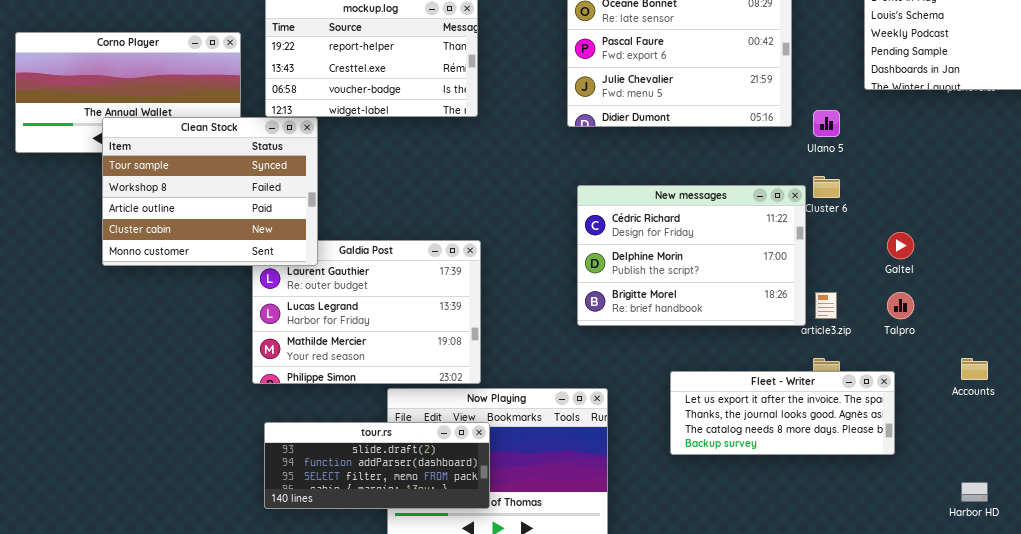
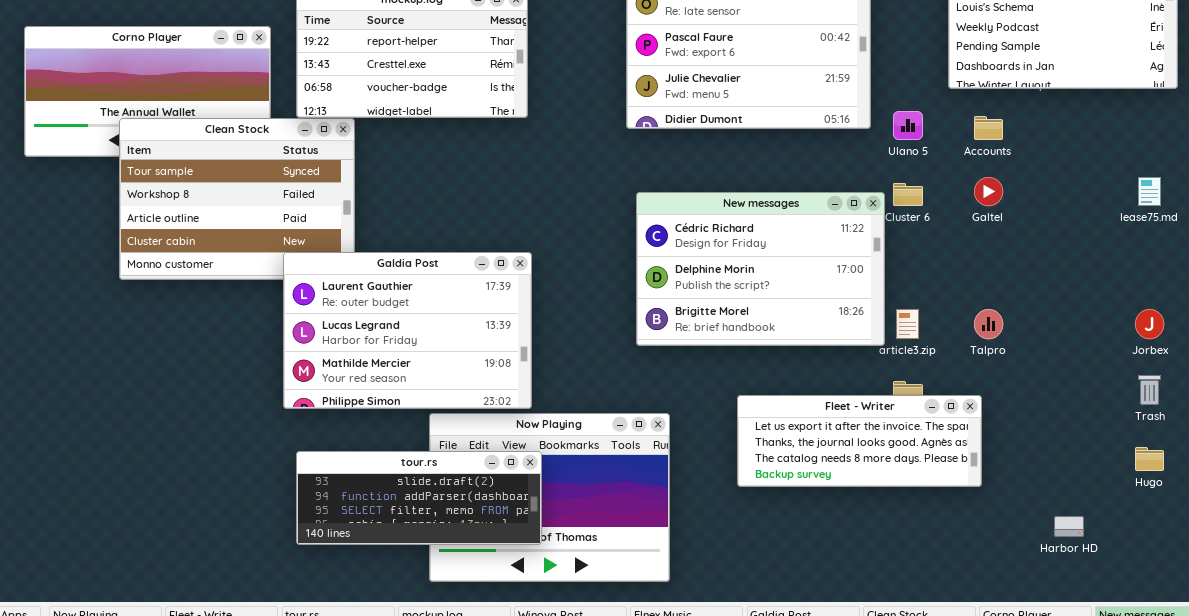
Galtel: [887,232,914,259] -> [974,177,1003,206], moved
Galdia Post: [252,240,481,384] -> [283,252,532,409], raised
Accounts: [961,358,988,380] -> [974,116,1003,140], moved

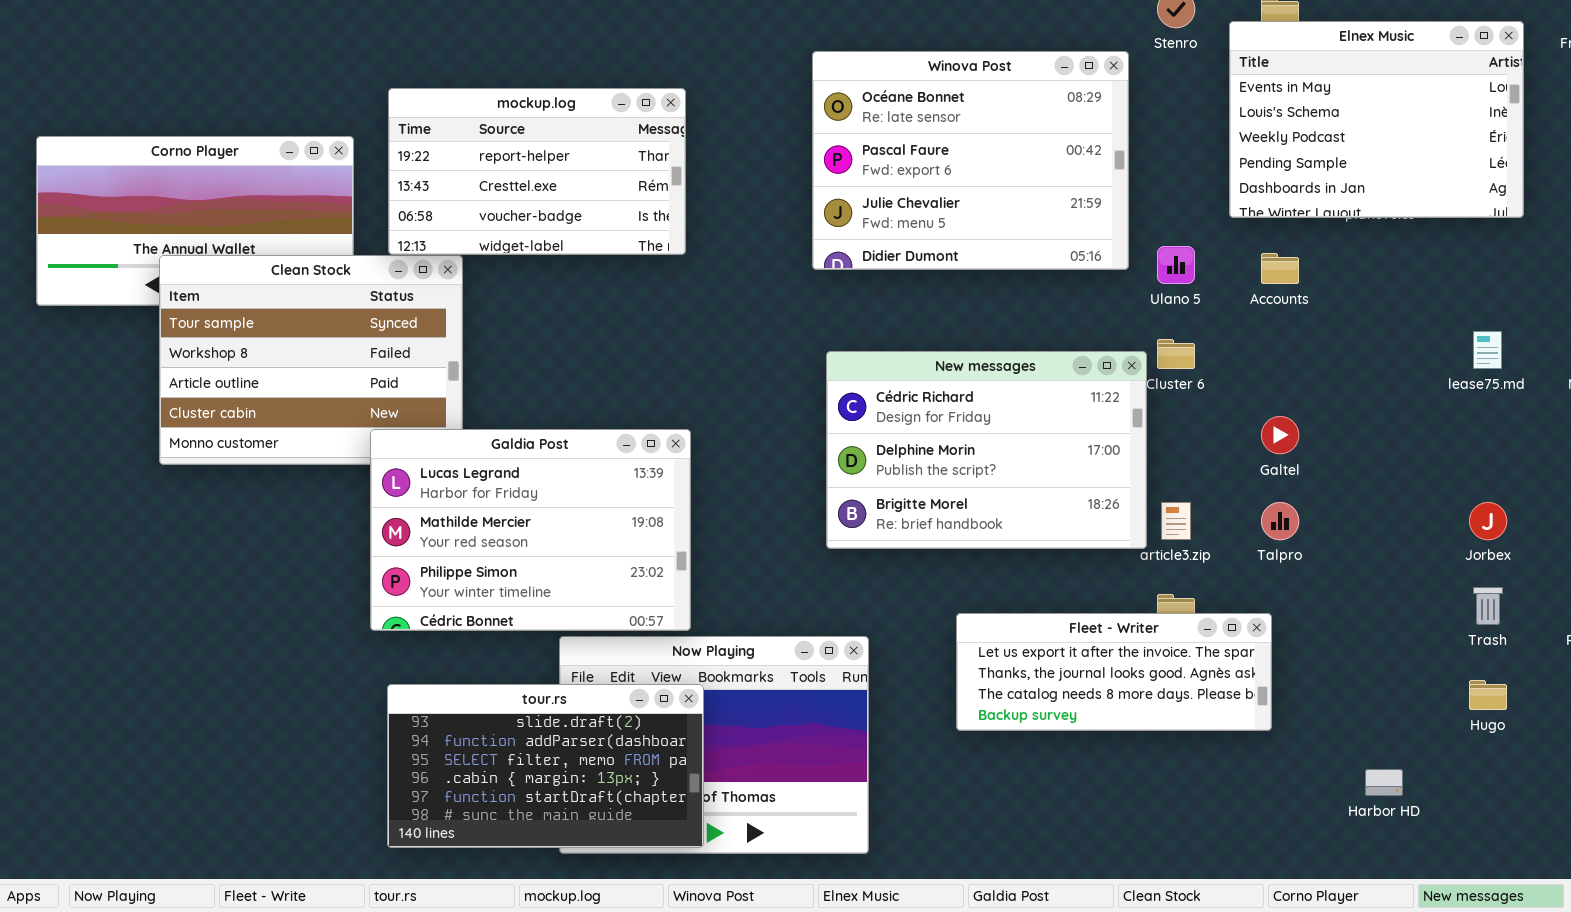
Galtel: [974,177,1003,206] -> [1261,416,1299,454], moved
Galdia Post: [283,252,532,409] -> [370,429,691,631], scrolled down 1 row
tour.rs: [296,451,542,545] -> [387,684,704,848], resized

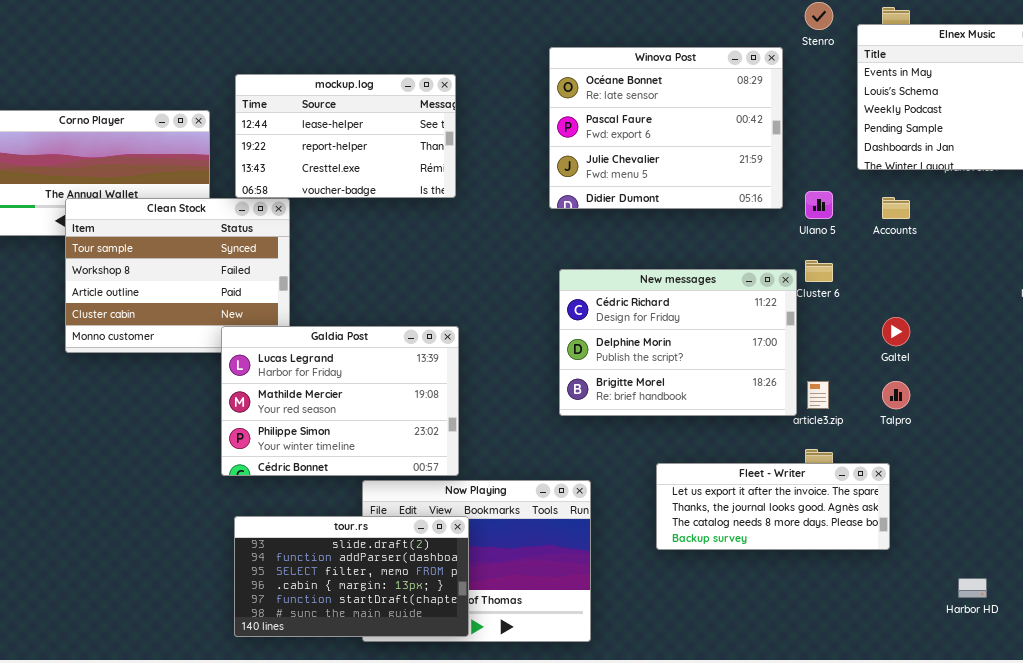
mockup.log: [388,88,686,255] -> [235,74,456,198], scrolled up 1 row

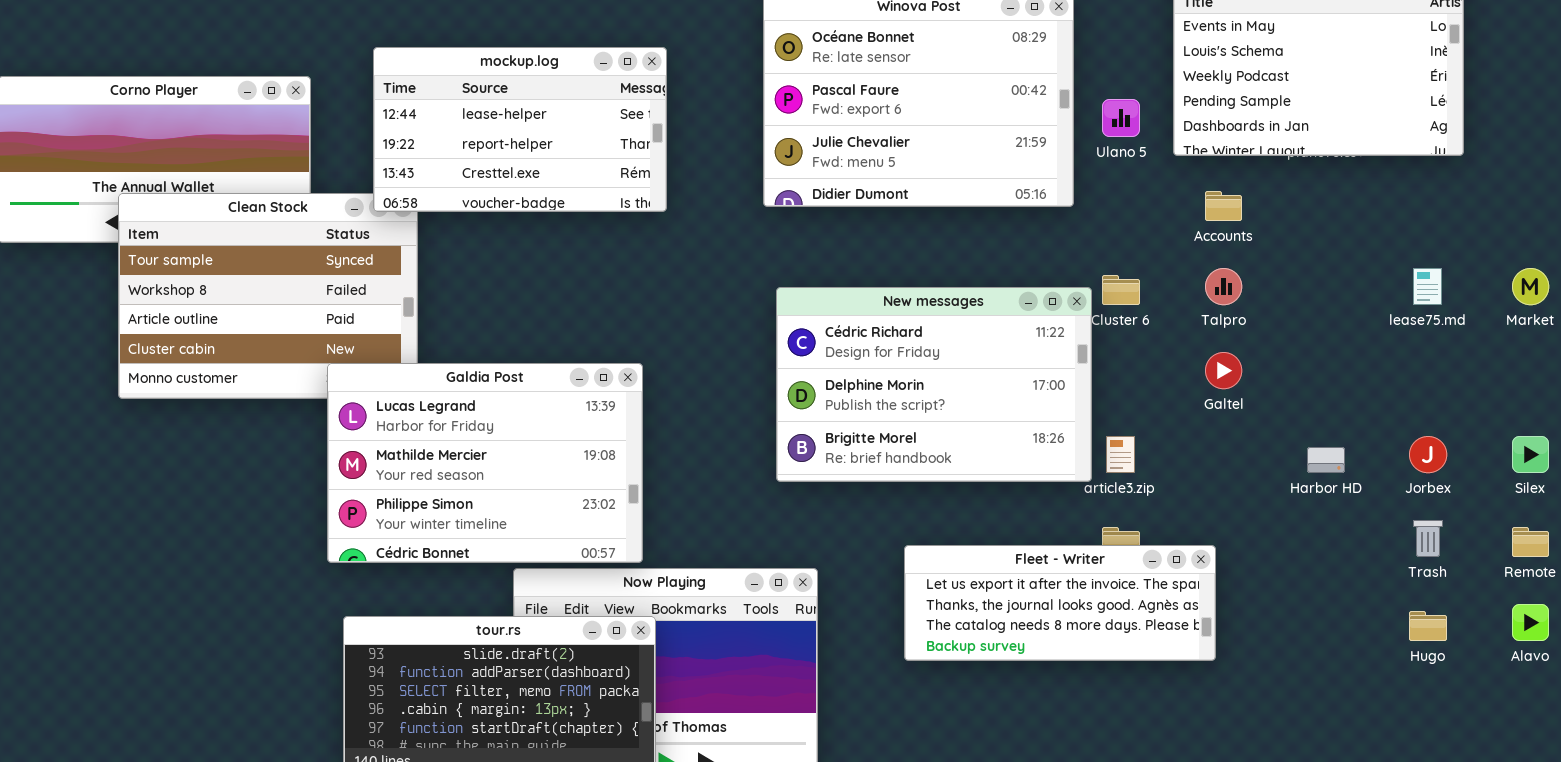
mockup.log: [235,74,456,198] -> [373,47,667,212], moved
Ulano 5: [805,191,833,219] -> [1102,99,1140,137], moved
Talpro: [882,381,910,409] -> [1205,268,1242,305], moved
Harbor HD: [958,578,987,598] -> [1307,447,1345,473], moved

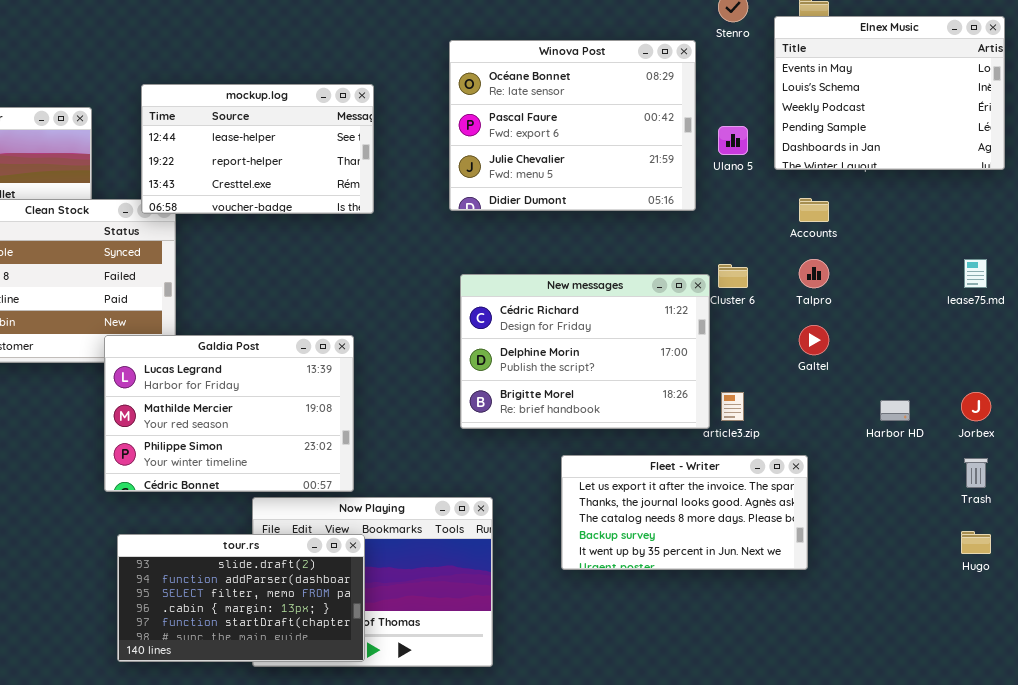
Fleet - Writer: [904,545,1216,661] -> [561,455,808,570], resized

